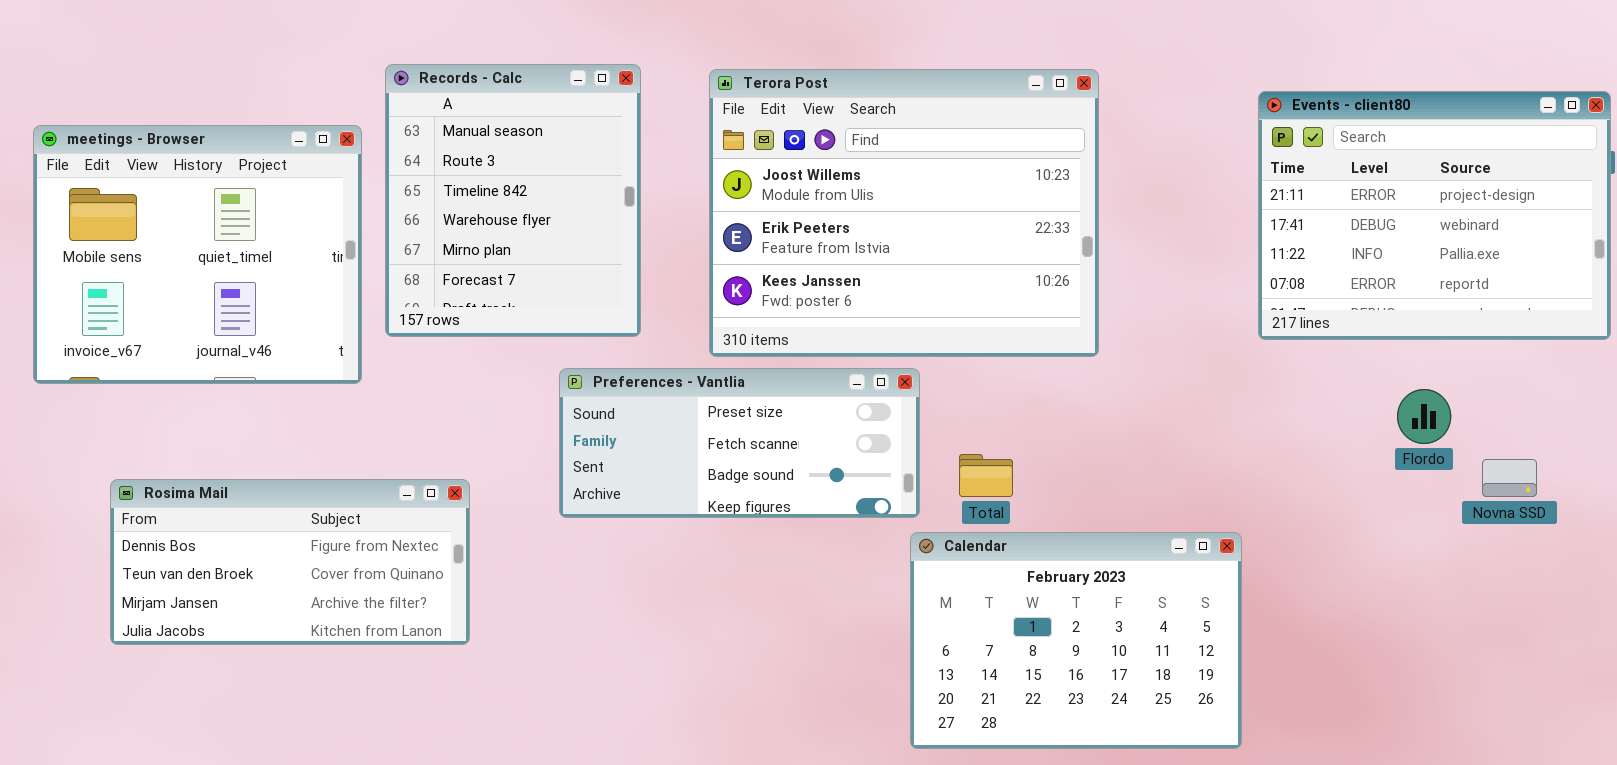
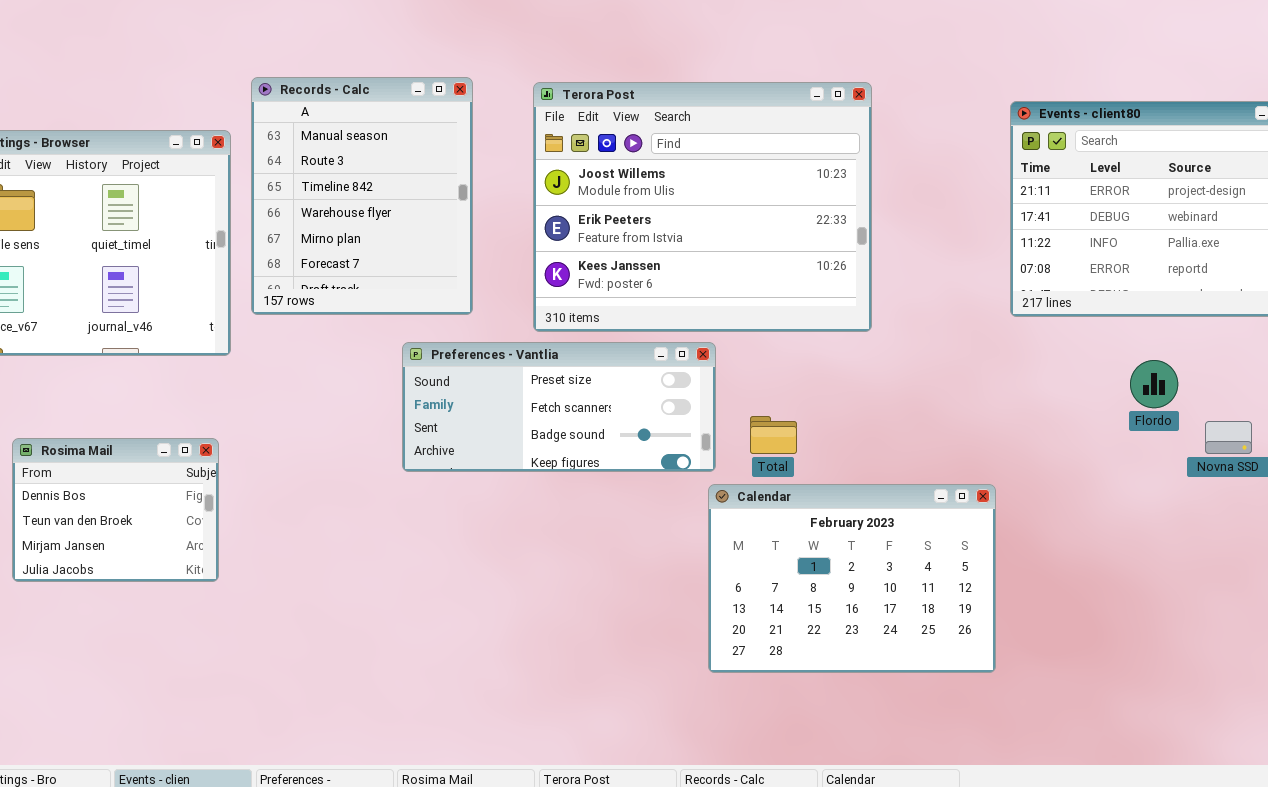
Rosima Mail: [110,479,470,645] -> [12,438,219,582], resized

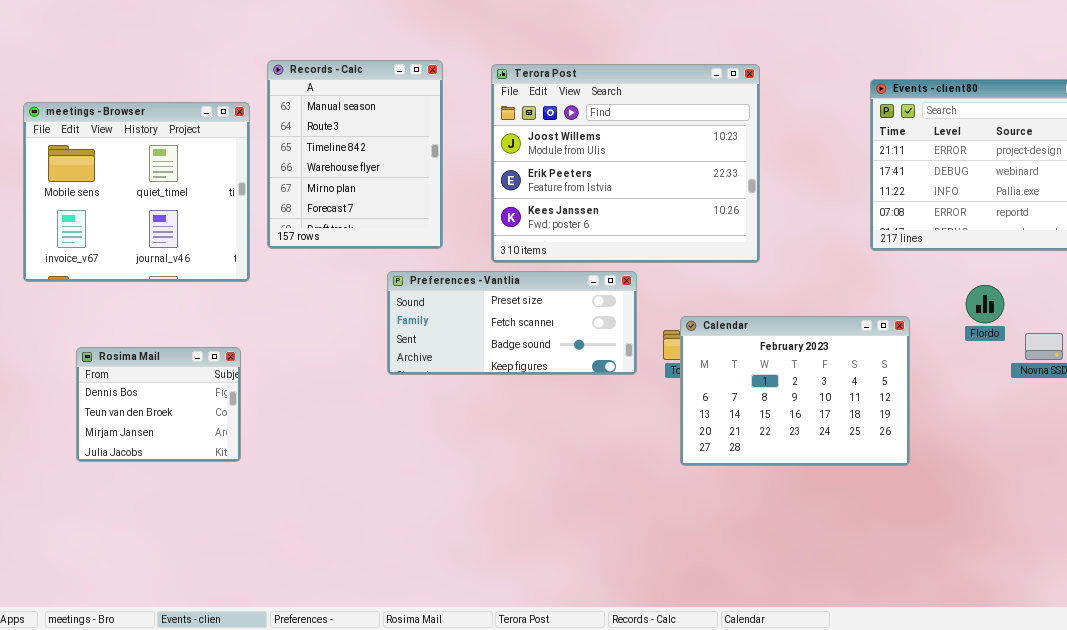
Calendar: [708,484,996,673] -> [680,316,910,466], moved

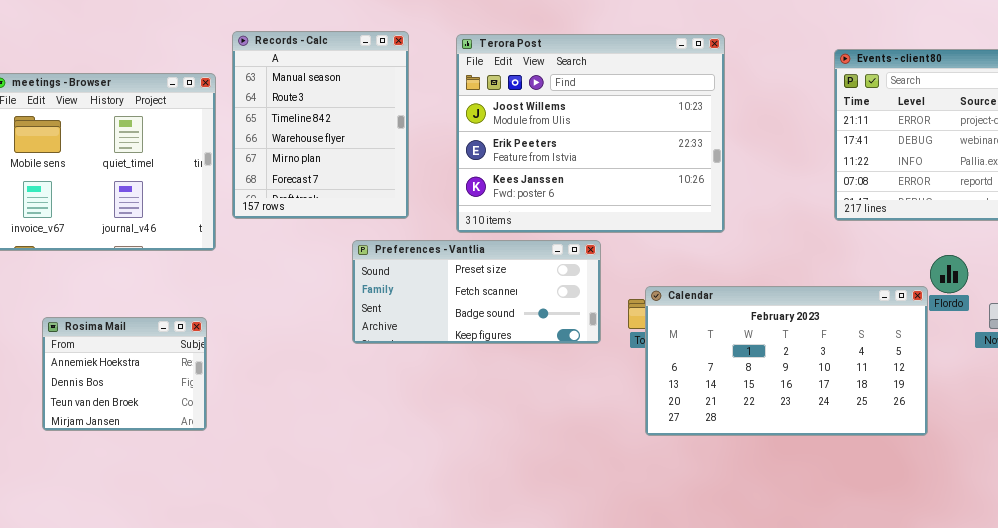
Calendar: [680,316,910,466] -> [645,286,928,436], resized
Rosima Mail: [76,347,241,462] -> [42,317,207,431], scrolled up 1 row

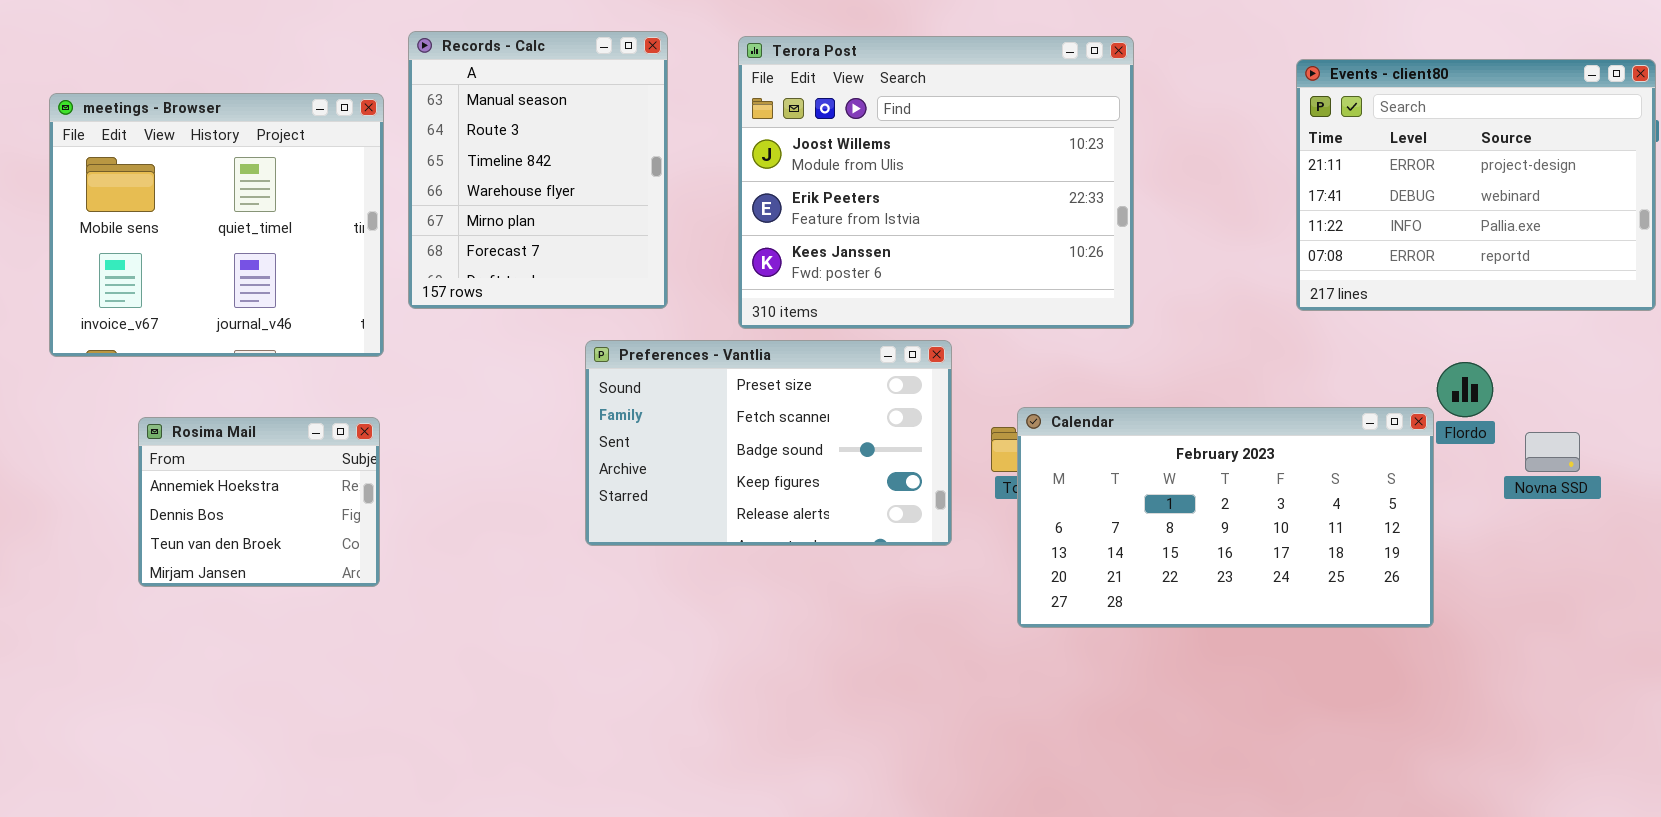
Preferences - Vantlia: [352,240,601,344] -> [585,340,952,546], resized
Rosima Mail: [42,317,207,431] -> [138,417,380,587], moved

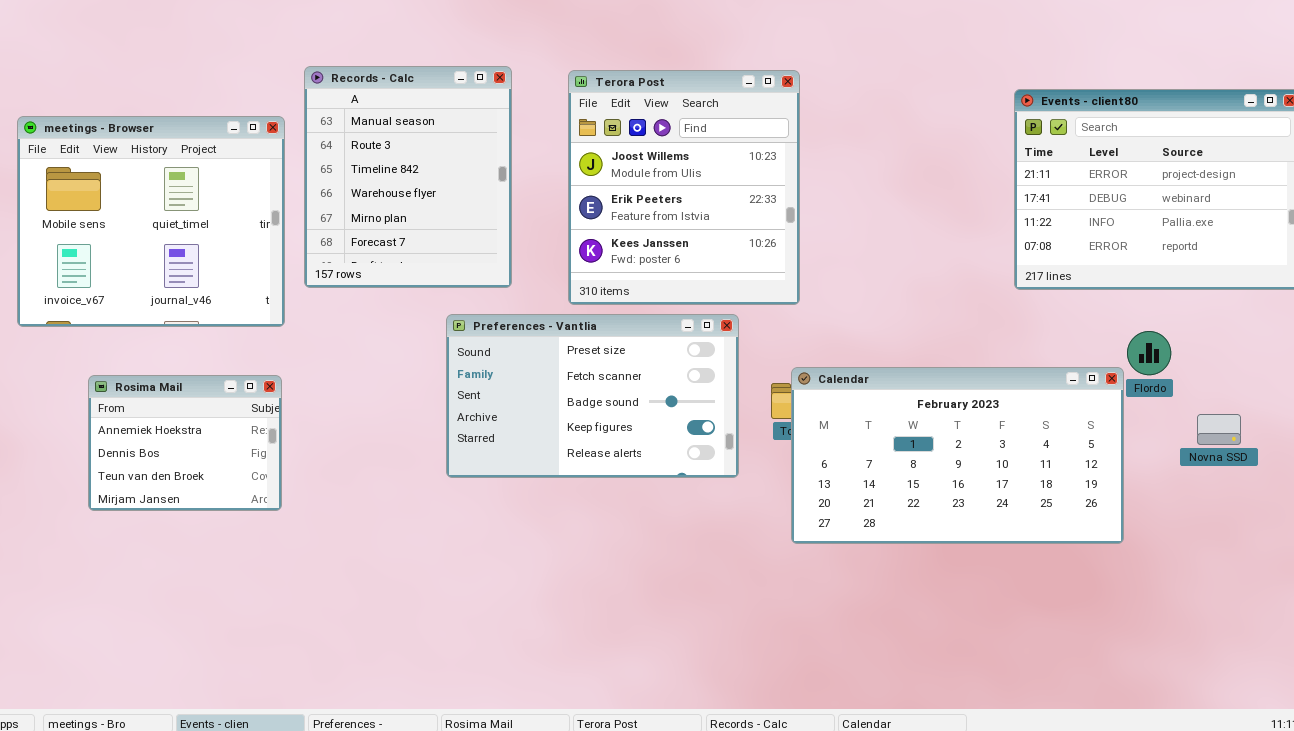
Terora Post: [738,36,1134,329] -> [568,70,800,305], resized
Novna SSD: [1525,432,1580,472] -> [1197,414,1241,445], moved

